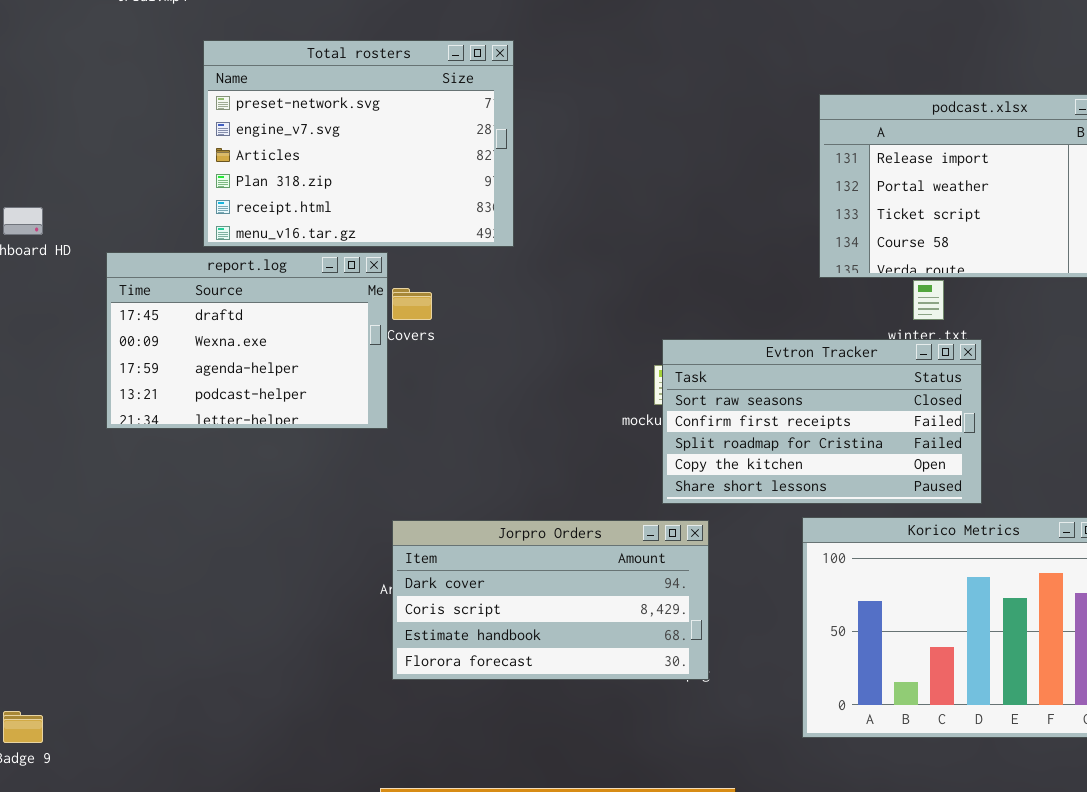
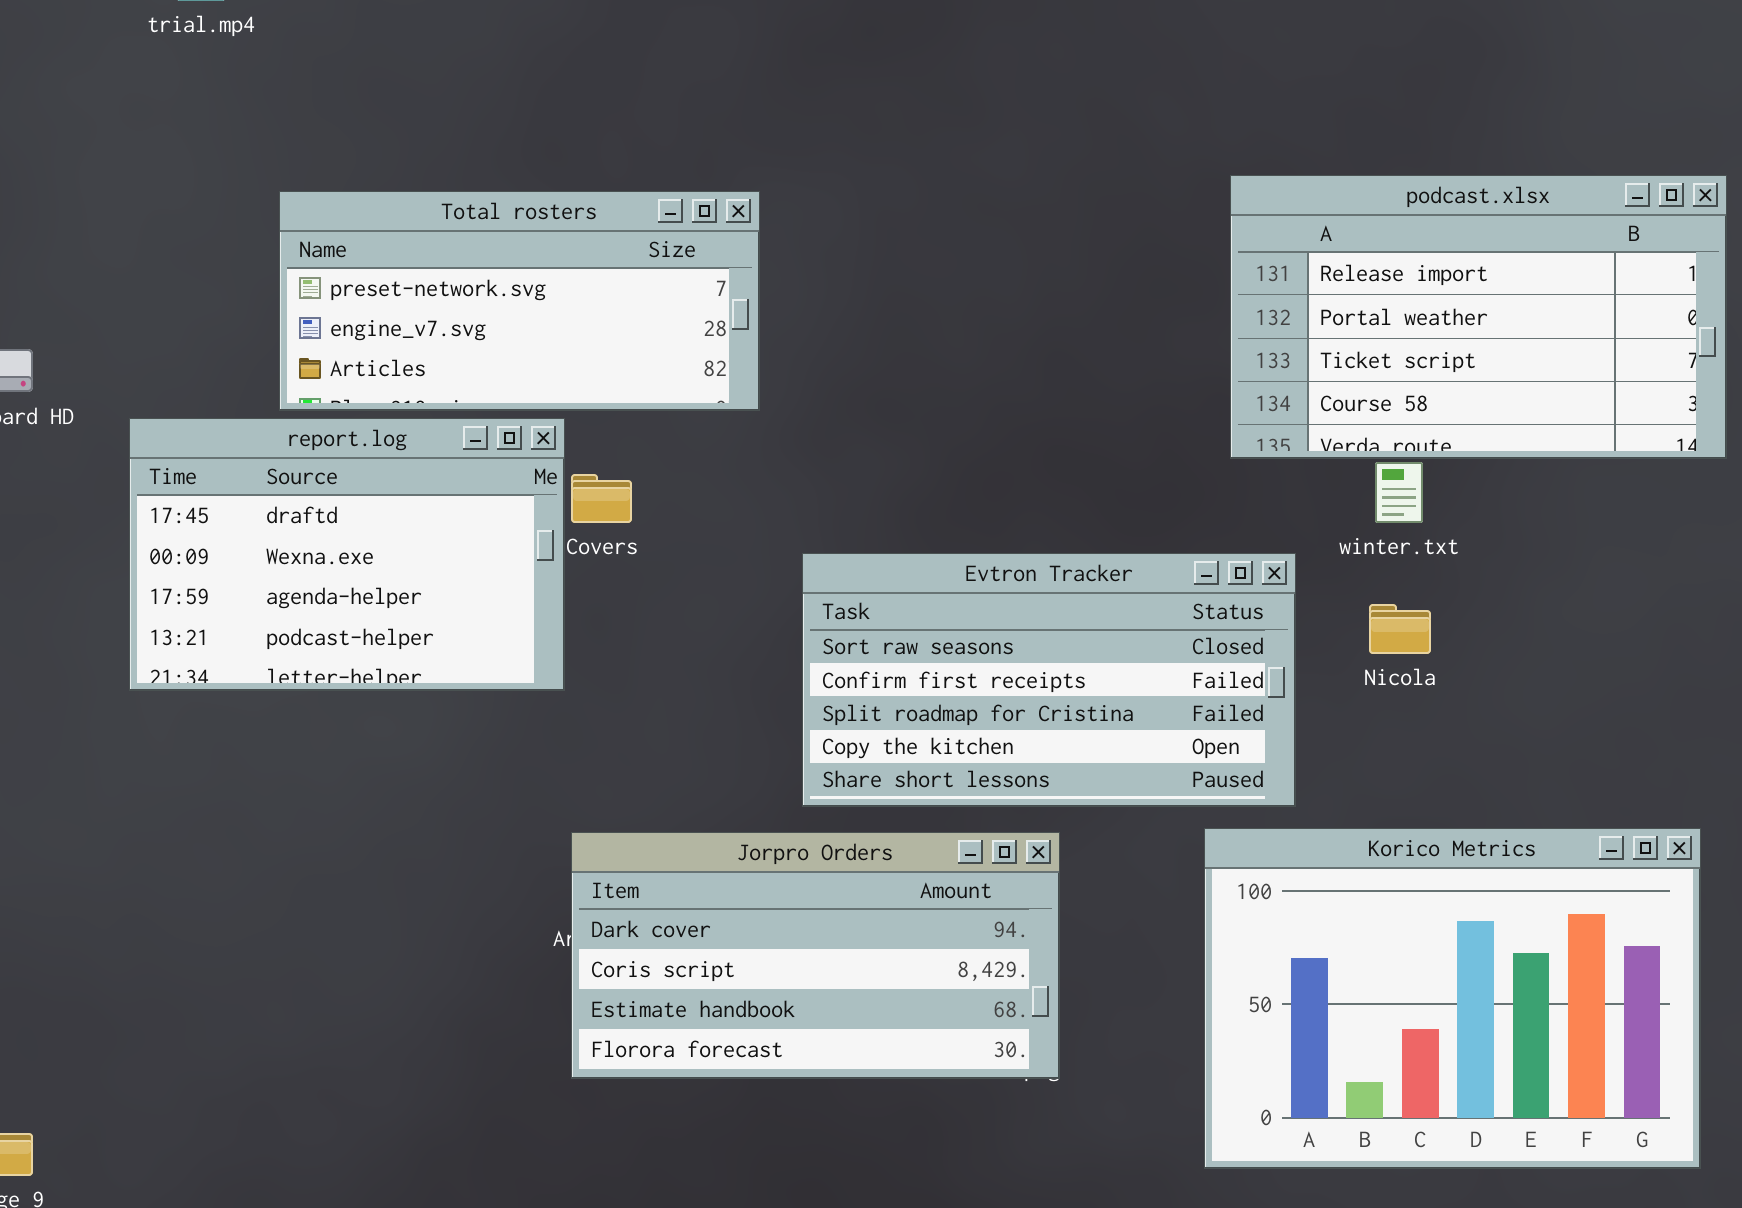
Total rosters: [203,40,514,247] -> [279,191,760,411], resized
Evtron Tracker: [662,339,982,504] -> [802,553,1296,807], moved

